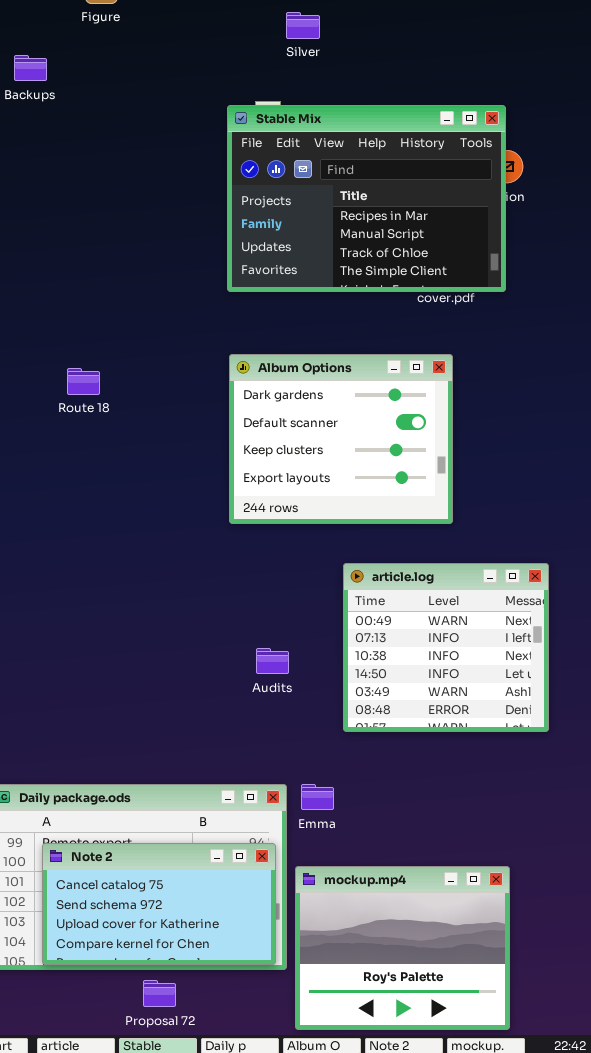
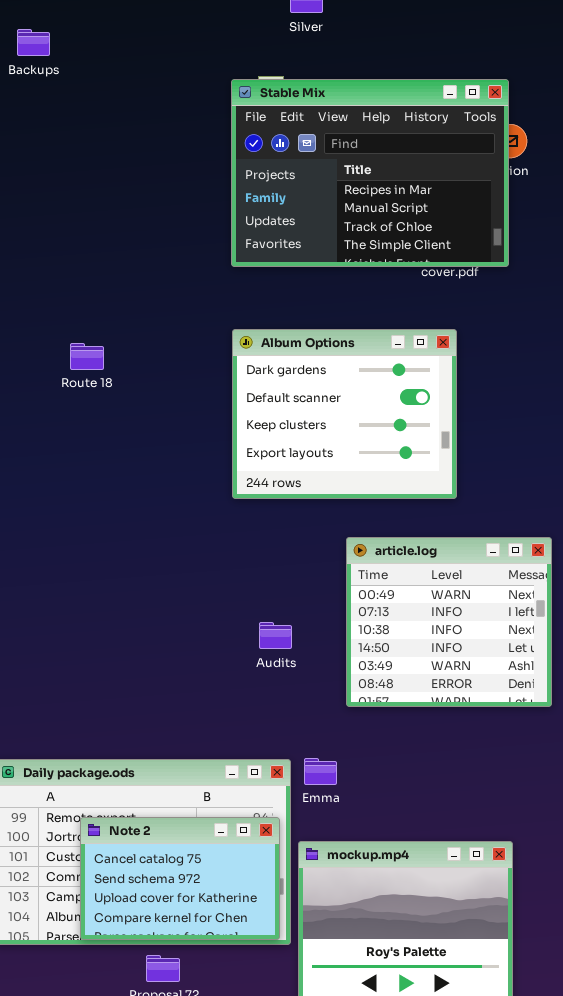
Note 2: [42,843,276,965] -> [80,817,280,940], resized

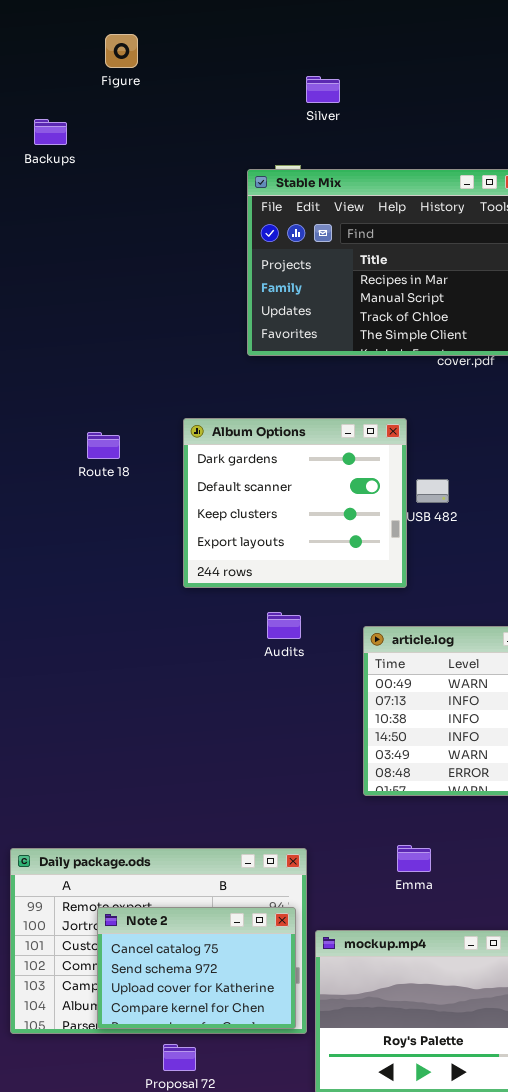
Album Options: [232,329,457,499] -> [183,418,407,588], moved
Audits: [259,622,292,649] -> [267,612,301,639], moved
Emma: [304,758,337,785] -> [397,845,431,872], moved

